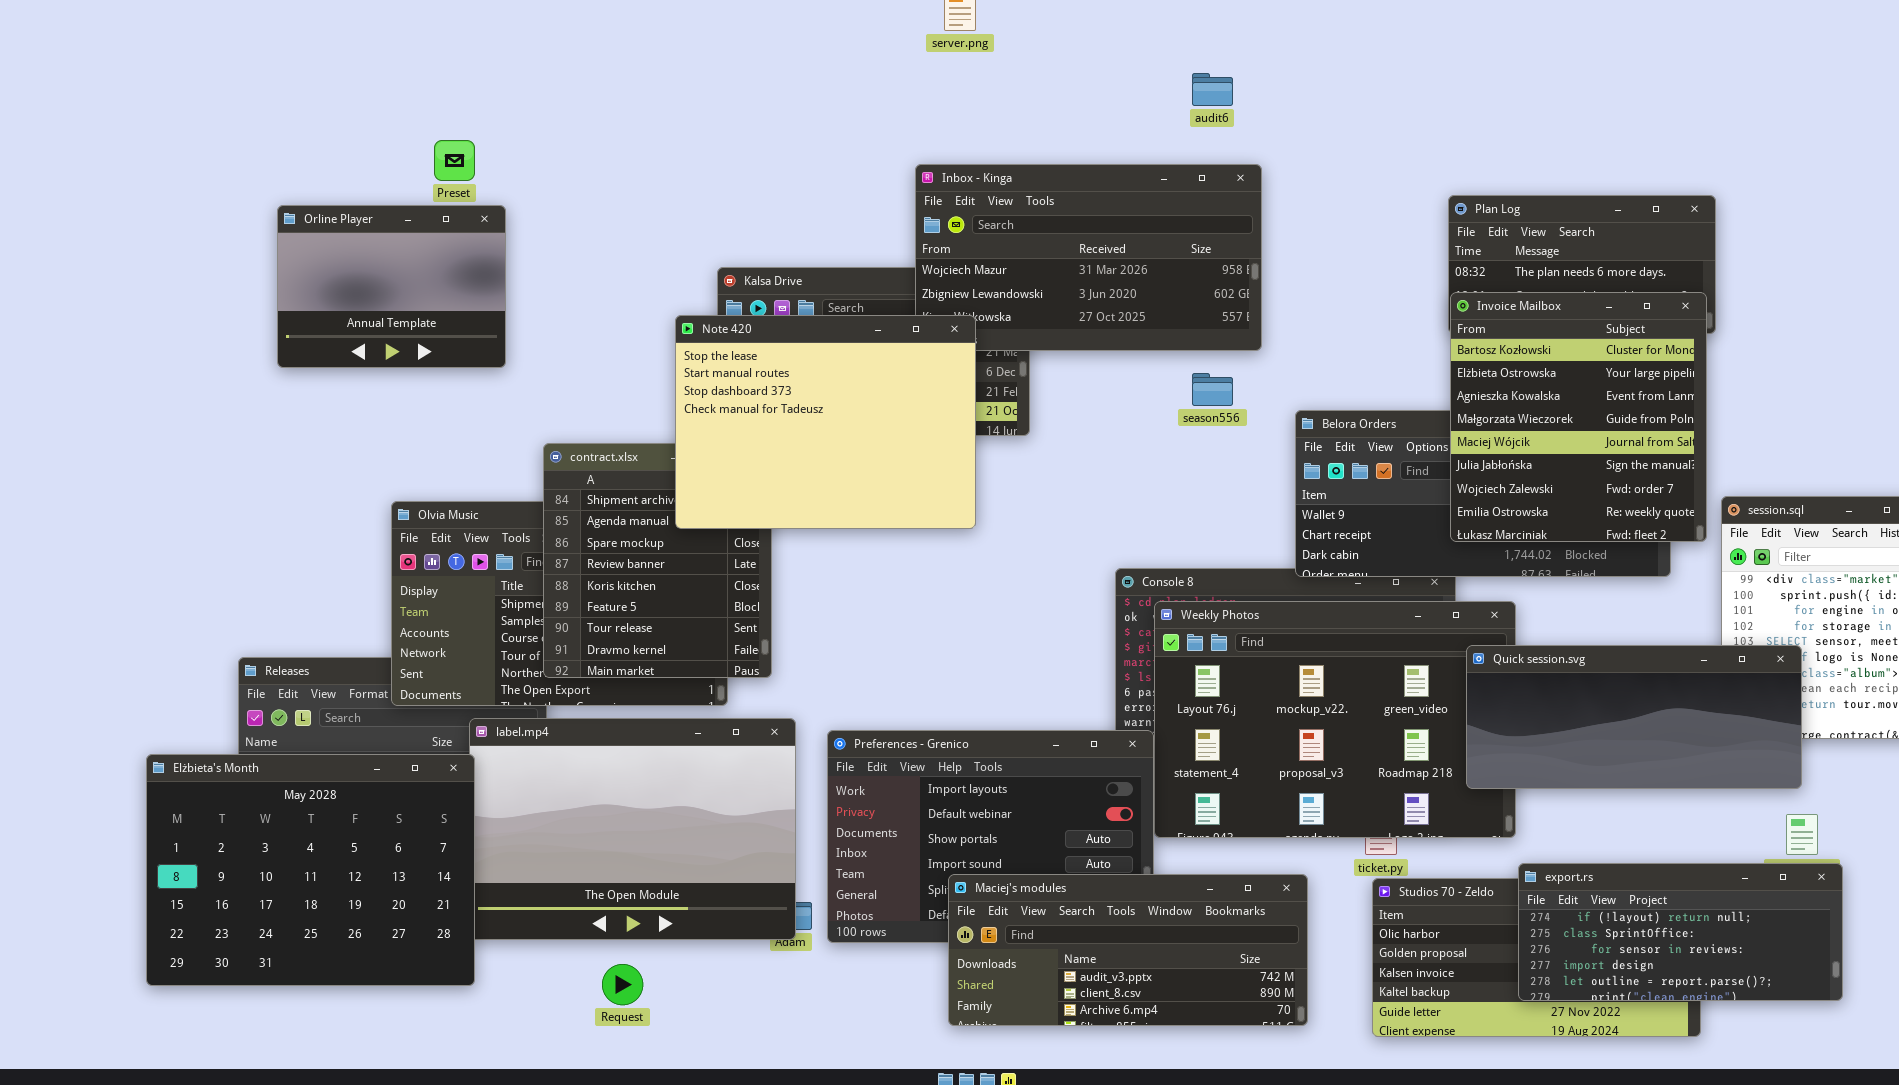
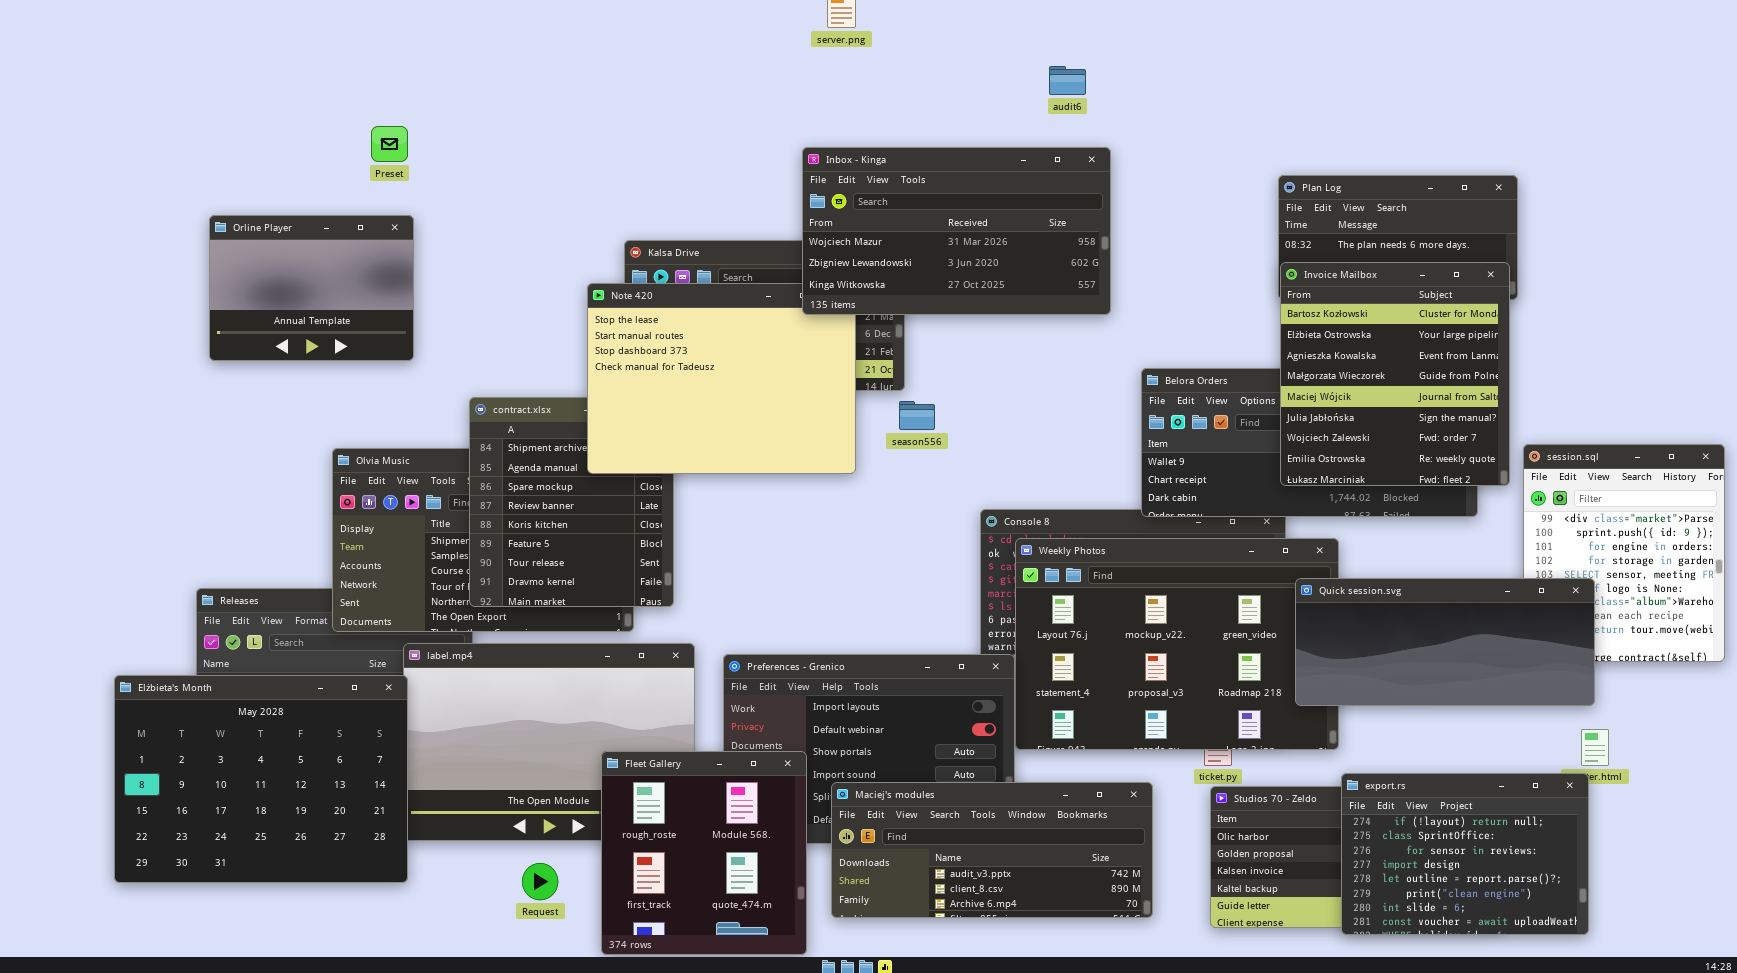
Inbox - Kinga: [915,164,1262,351] -> [802,147,1111,315], raised
Orline Player: [277,205,506,368] -> [209,215,414,361], moved
season556: [1192,373,1233,406] -> [899,401,935,430], moved
Fleet Gallery: none -> [601,751,807,955], opened
export.rs: [1518,863,1843,1001] -> [1341,773,1589,935], resized

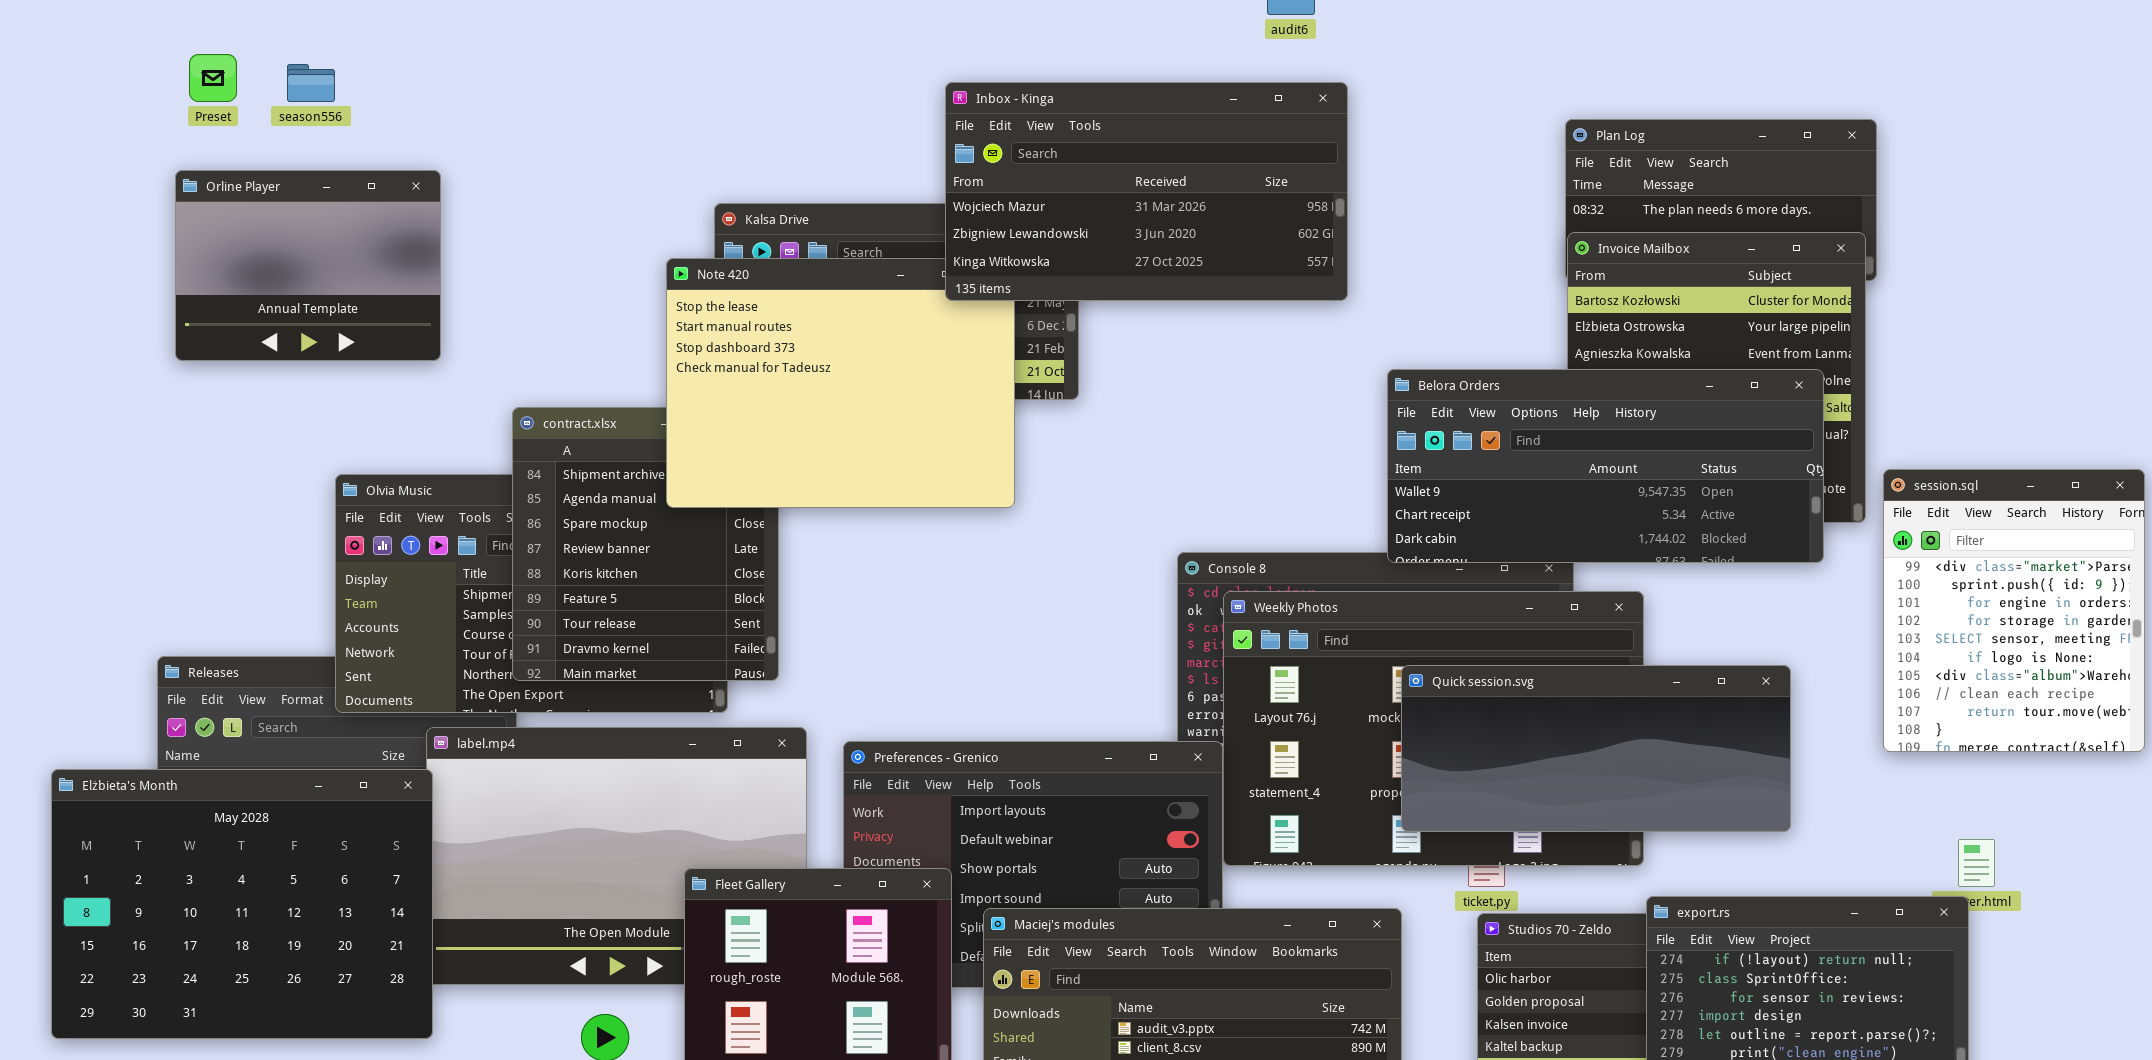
Preset: [371,126,408,162] -> [189,54,237,102], moved
Belora Orders: [1141,368,1478,517] -> [1387,369,1824,563], raised
season556: [899,401,935,430] -> [287,64,335,102], moved
Quick session.svg: [1295,578,1595,706] -> [1401,665,1791,832], moved

